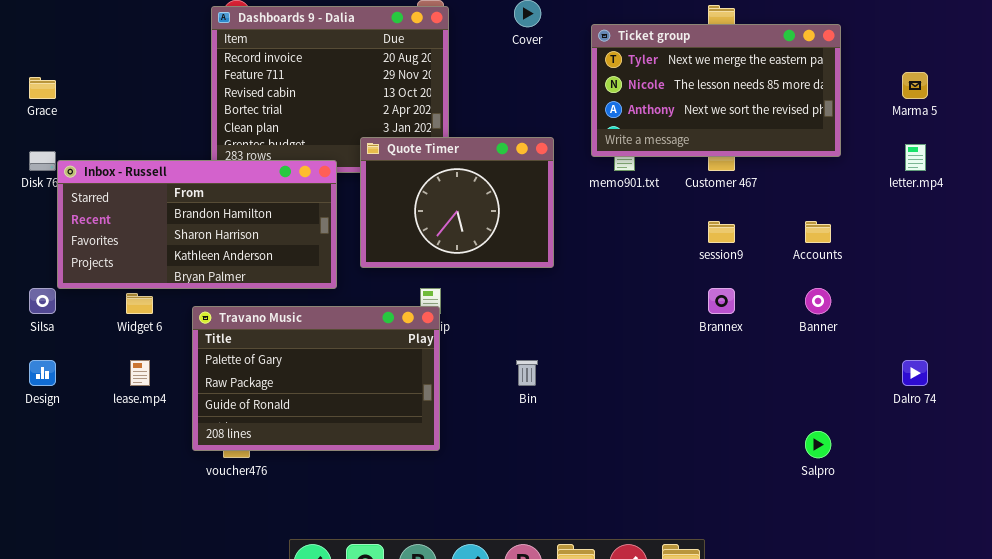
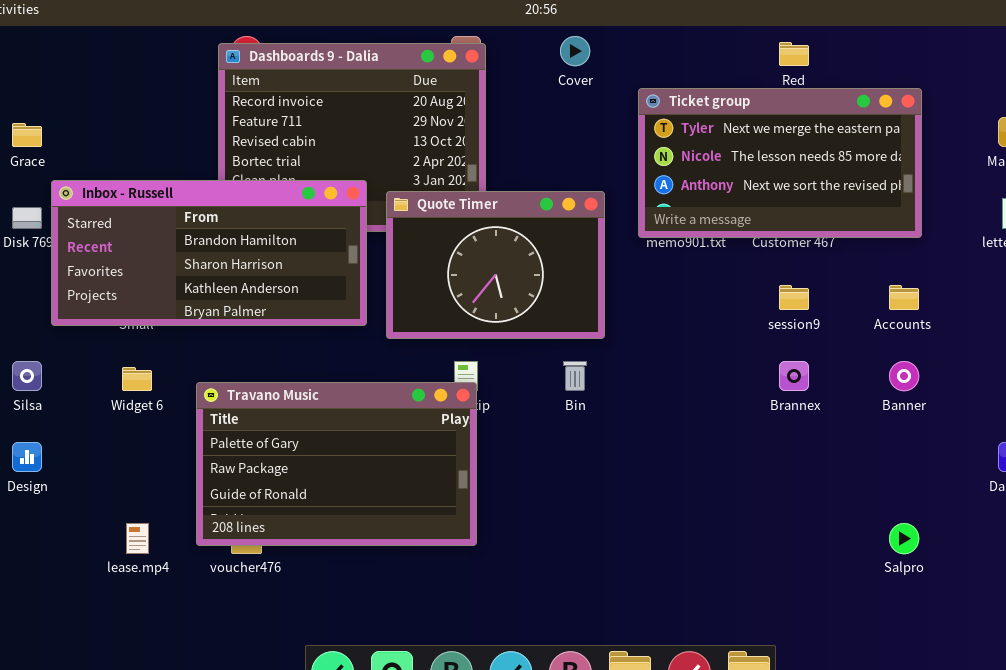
Ticket group: [591,24,841,157] -> [638,88,922,238], moved
Inbox - Russell: [57,160,337,289] -> [51,180,367,326], moved
lease.mp4: [130,360,150,386] -> [126,523,149,554], moved
Bin: [516,360,538,386] -> [563,361,587,391], moved

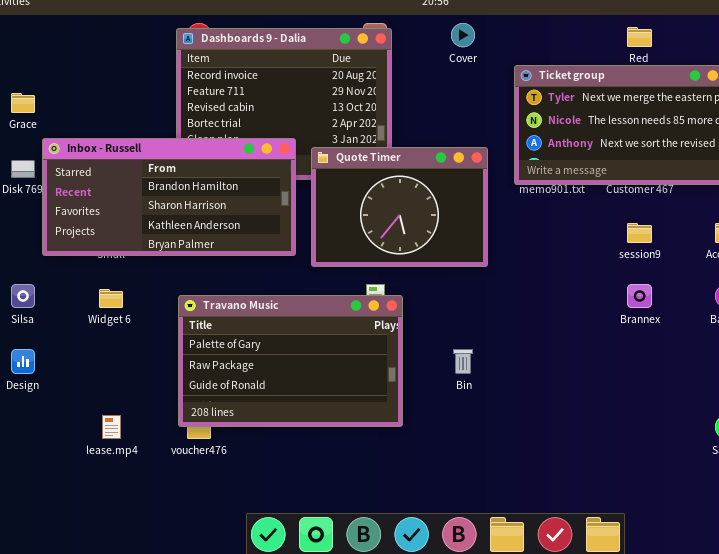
Bin: [563,361,587,391] -> [453,349,473,374], moved
Travano Music: [196,382,477,546] -> [178,295,403,427], moved

